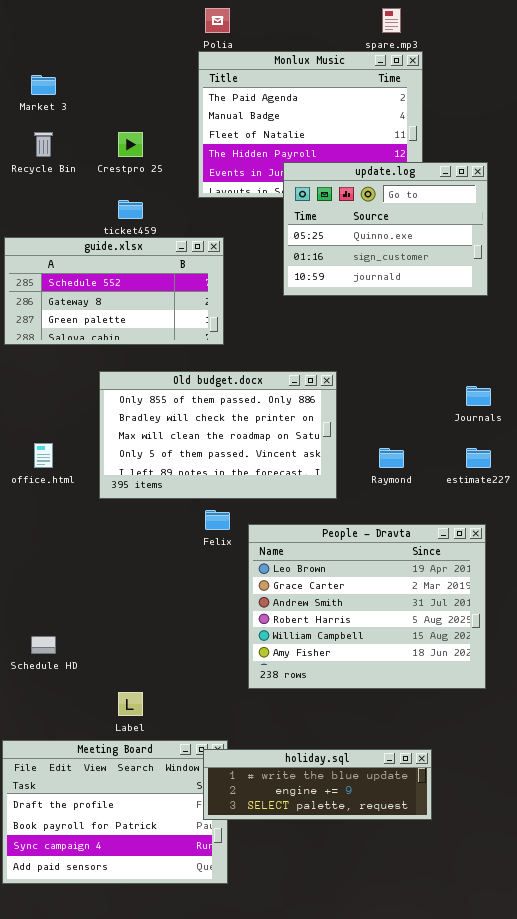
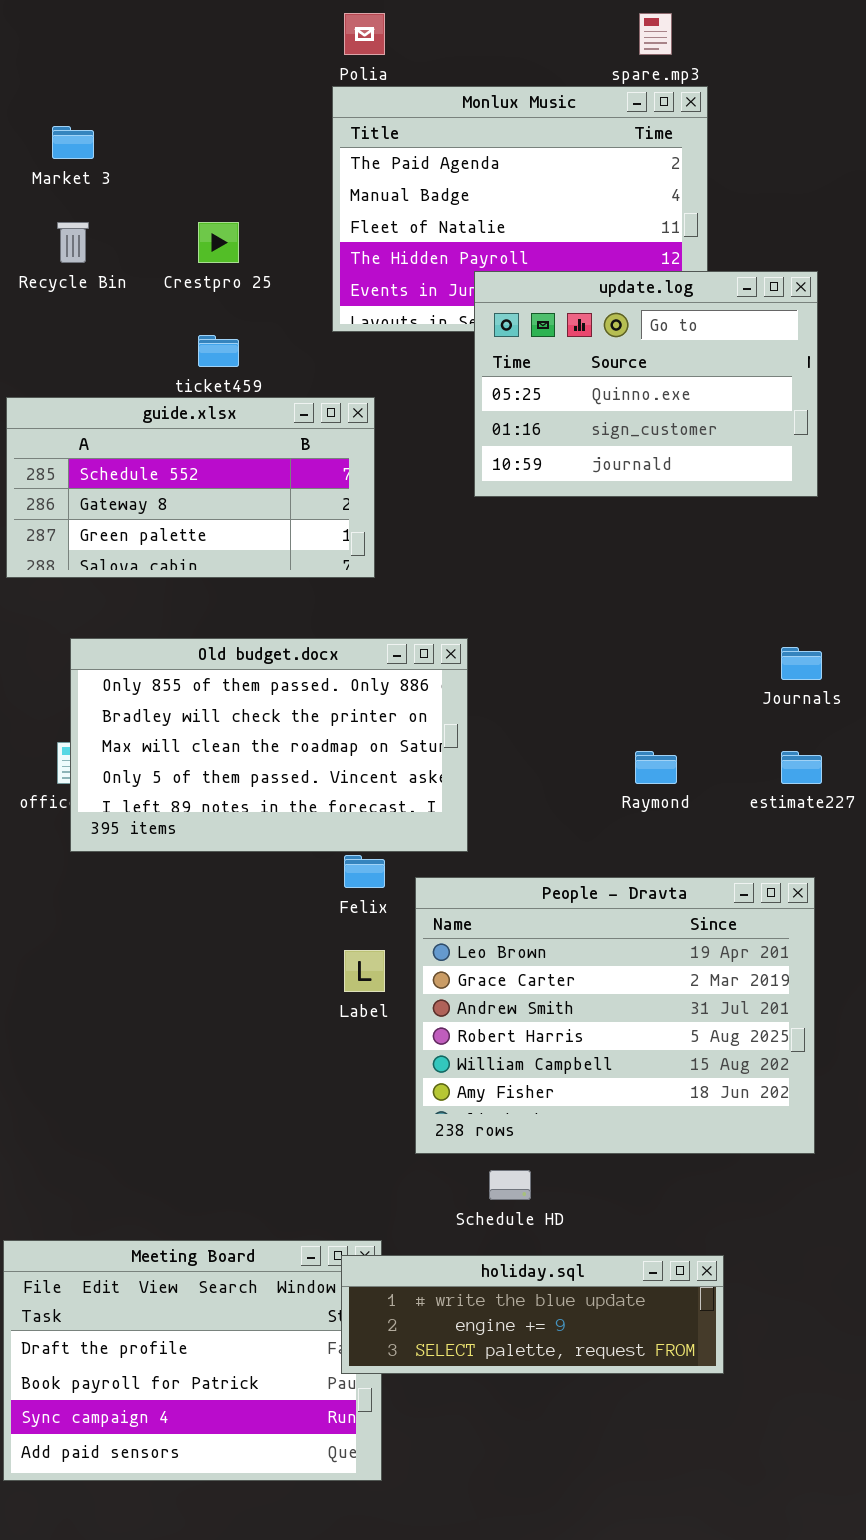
Old budget.docx: [99,371,337,499] -> [70,638,468,852], moved
Schedule HD: [31,636,56,654] -> [489,1170,531,1200], moved
Label: [118,692,143,716] -> [344,950,385,992], moved

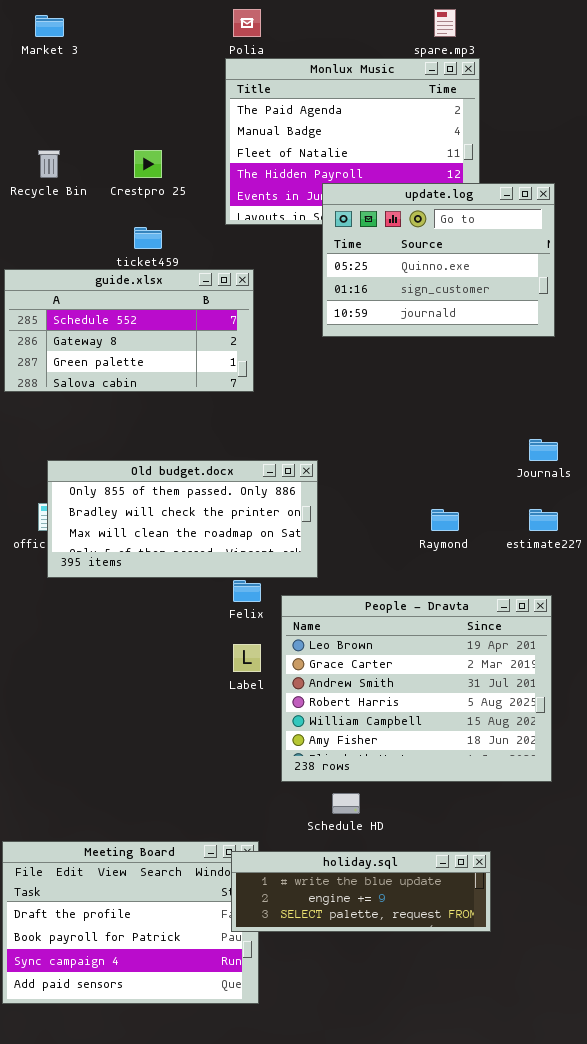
Market 3: [52,126,94,159] -> [35,15,64,37], moved
Old budget.docx: [70,638,468,852] -> [47,460,318,578], resized

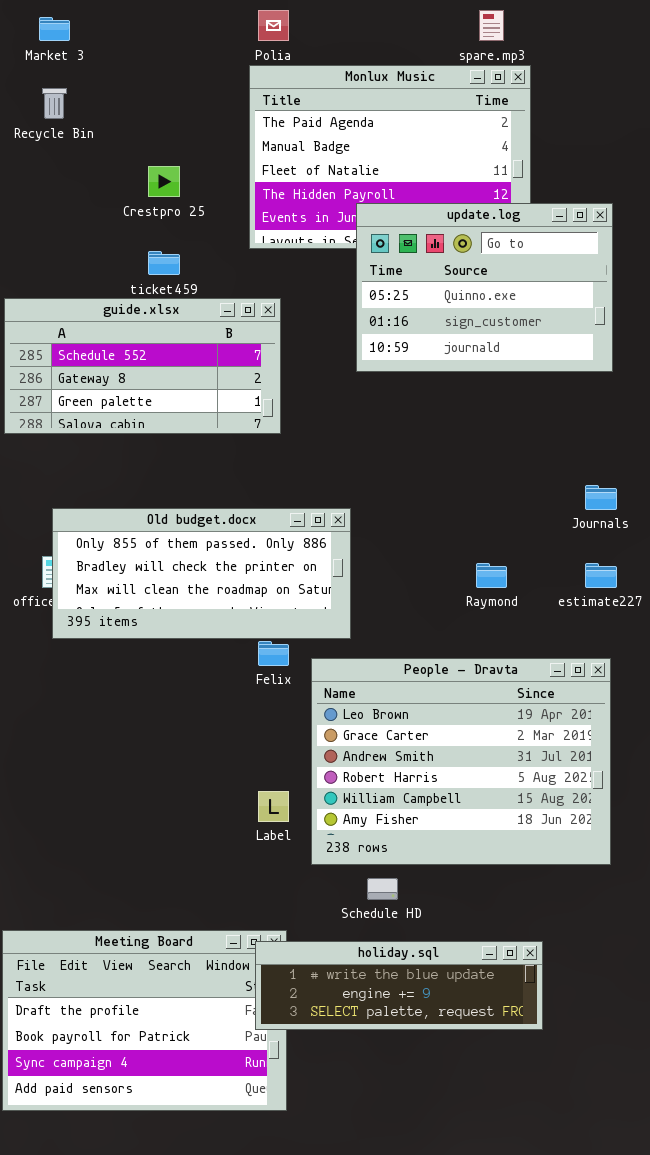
Recycle Bin: [38,150,60,178] -> [42,88,67,119], moved
Label: [233,644,261,672] -> [258,791,289,822], moved

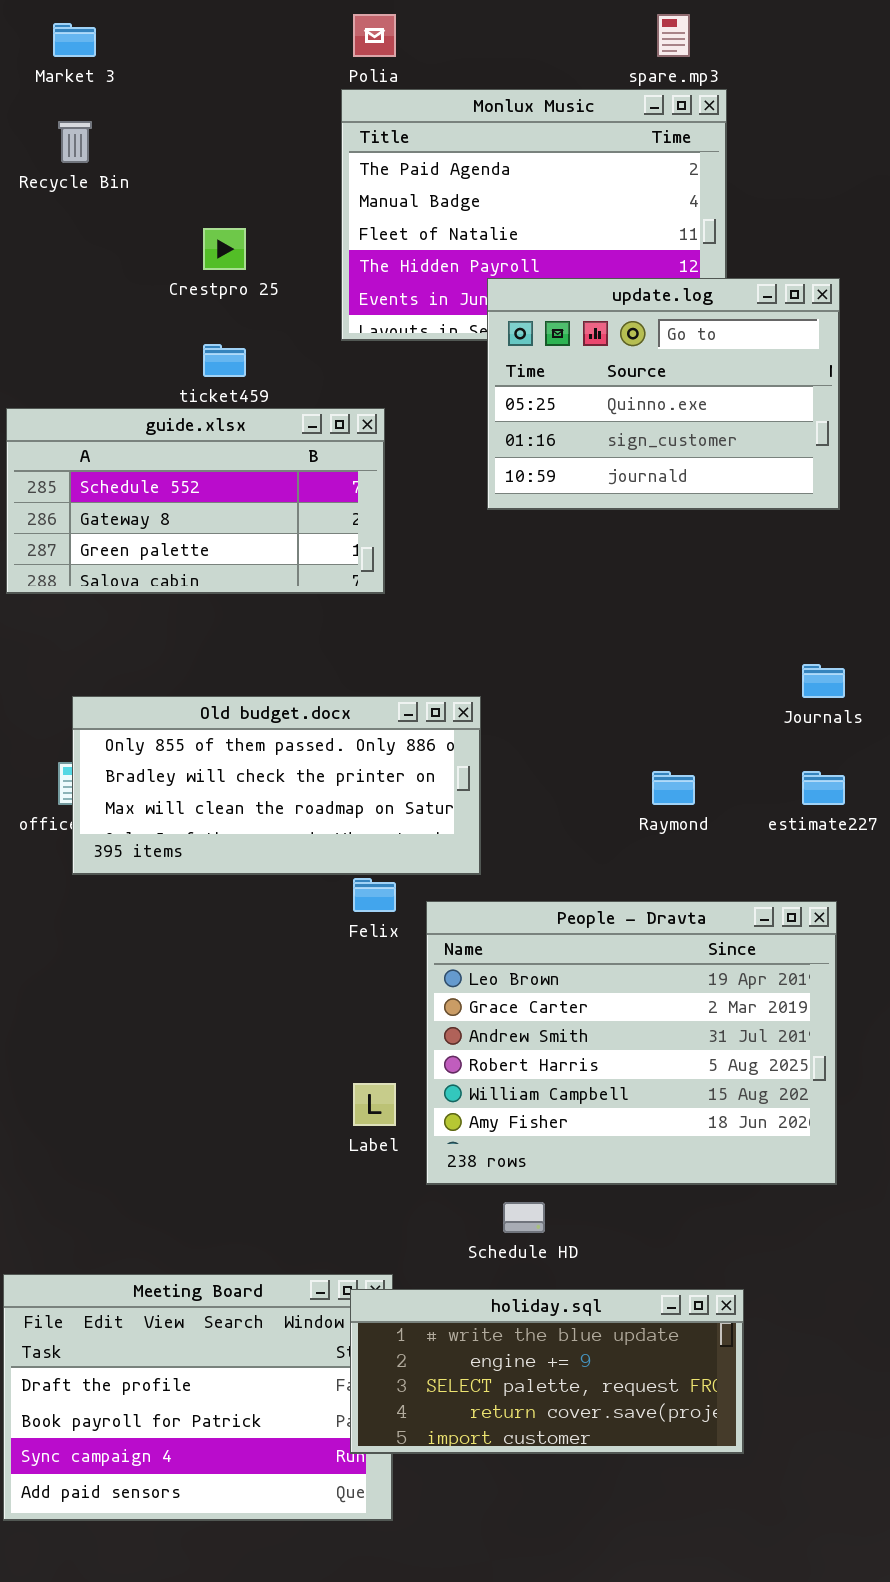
holiday.sql: [255,941,543,1030] -> [350,1289,744,1454], resized

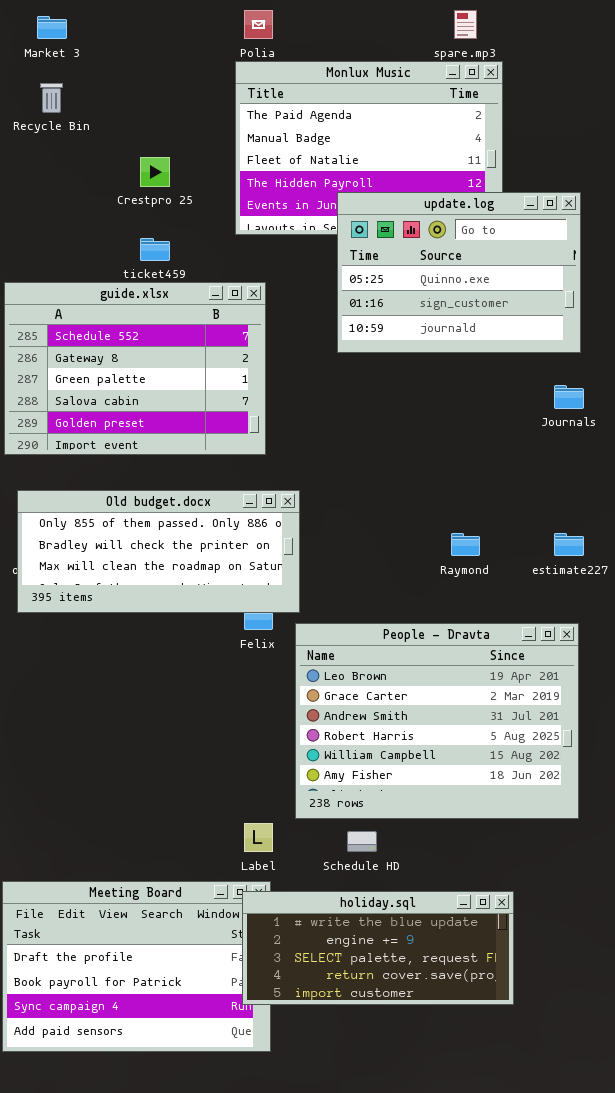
guide.xlsx: [6,408,385,594] -> [4,282,266,455], resized
Journals: [802,664,845,698] -> [554,385,584,409], moved
Old budget.docx: [72,696,481,875] -> [17,490,300,613], moved
Label: [353,1083,396,1126] -> [244,823,273,852], moved

